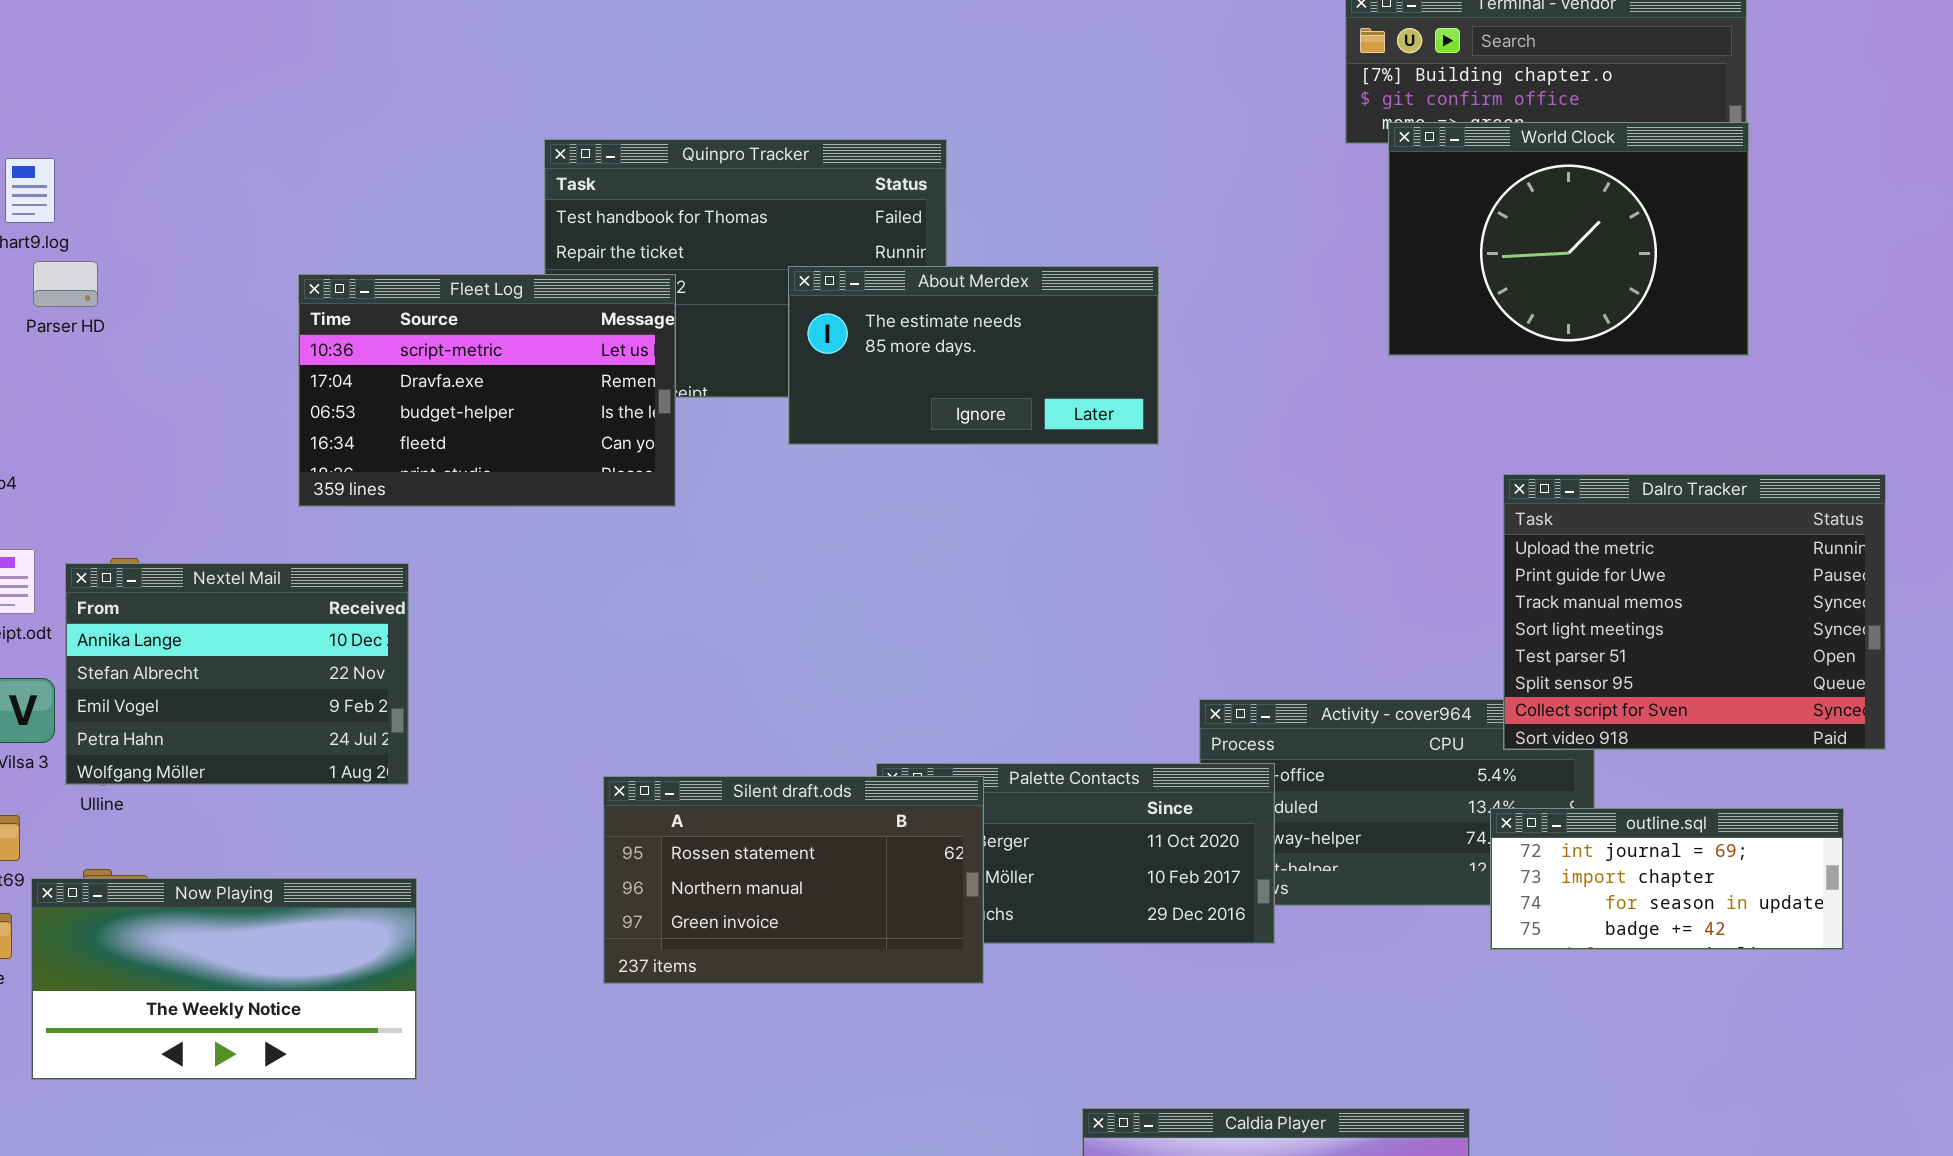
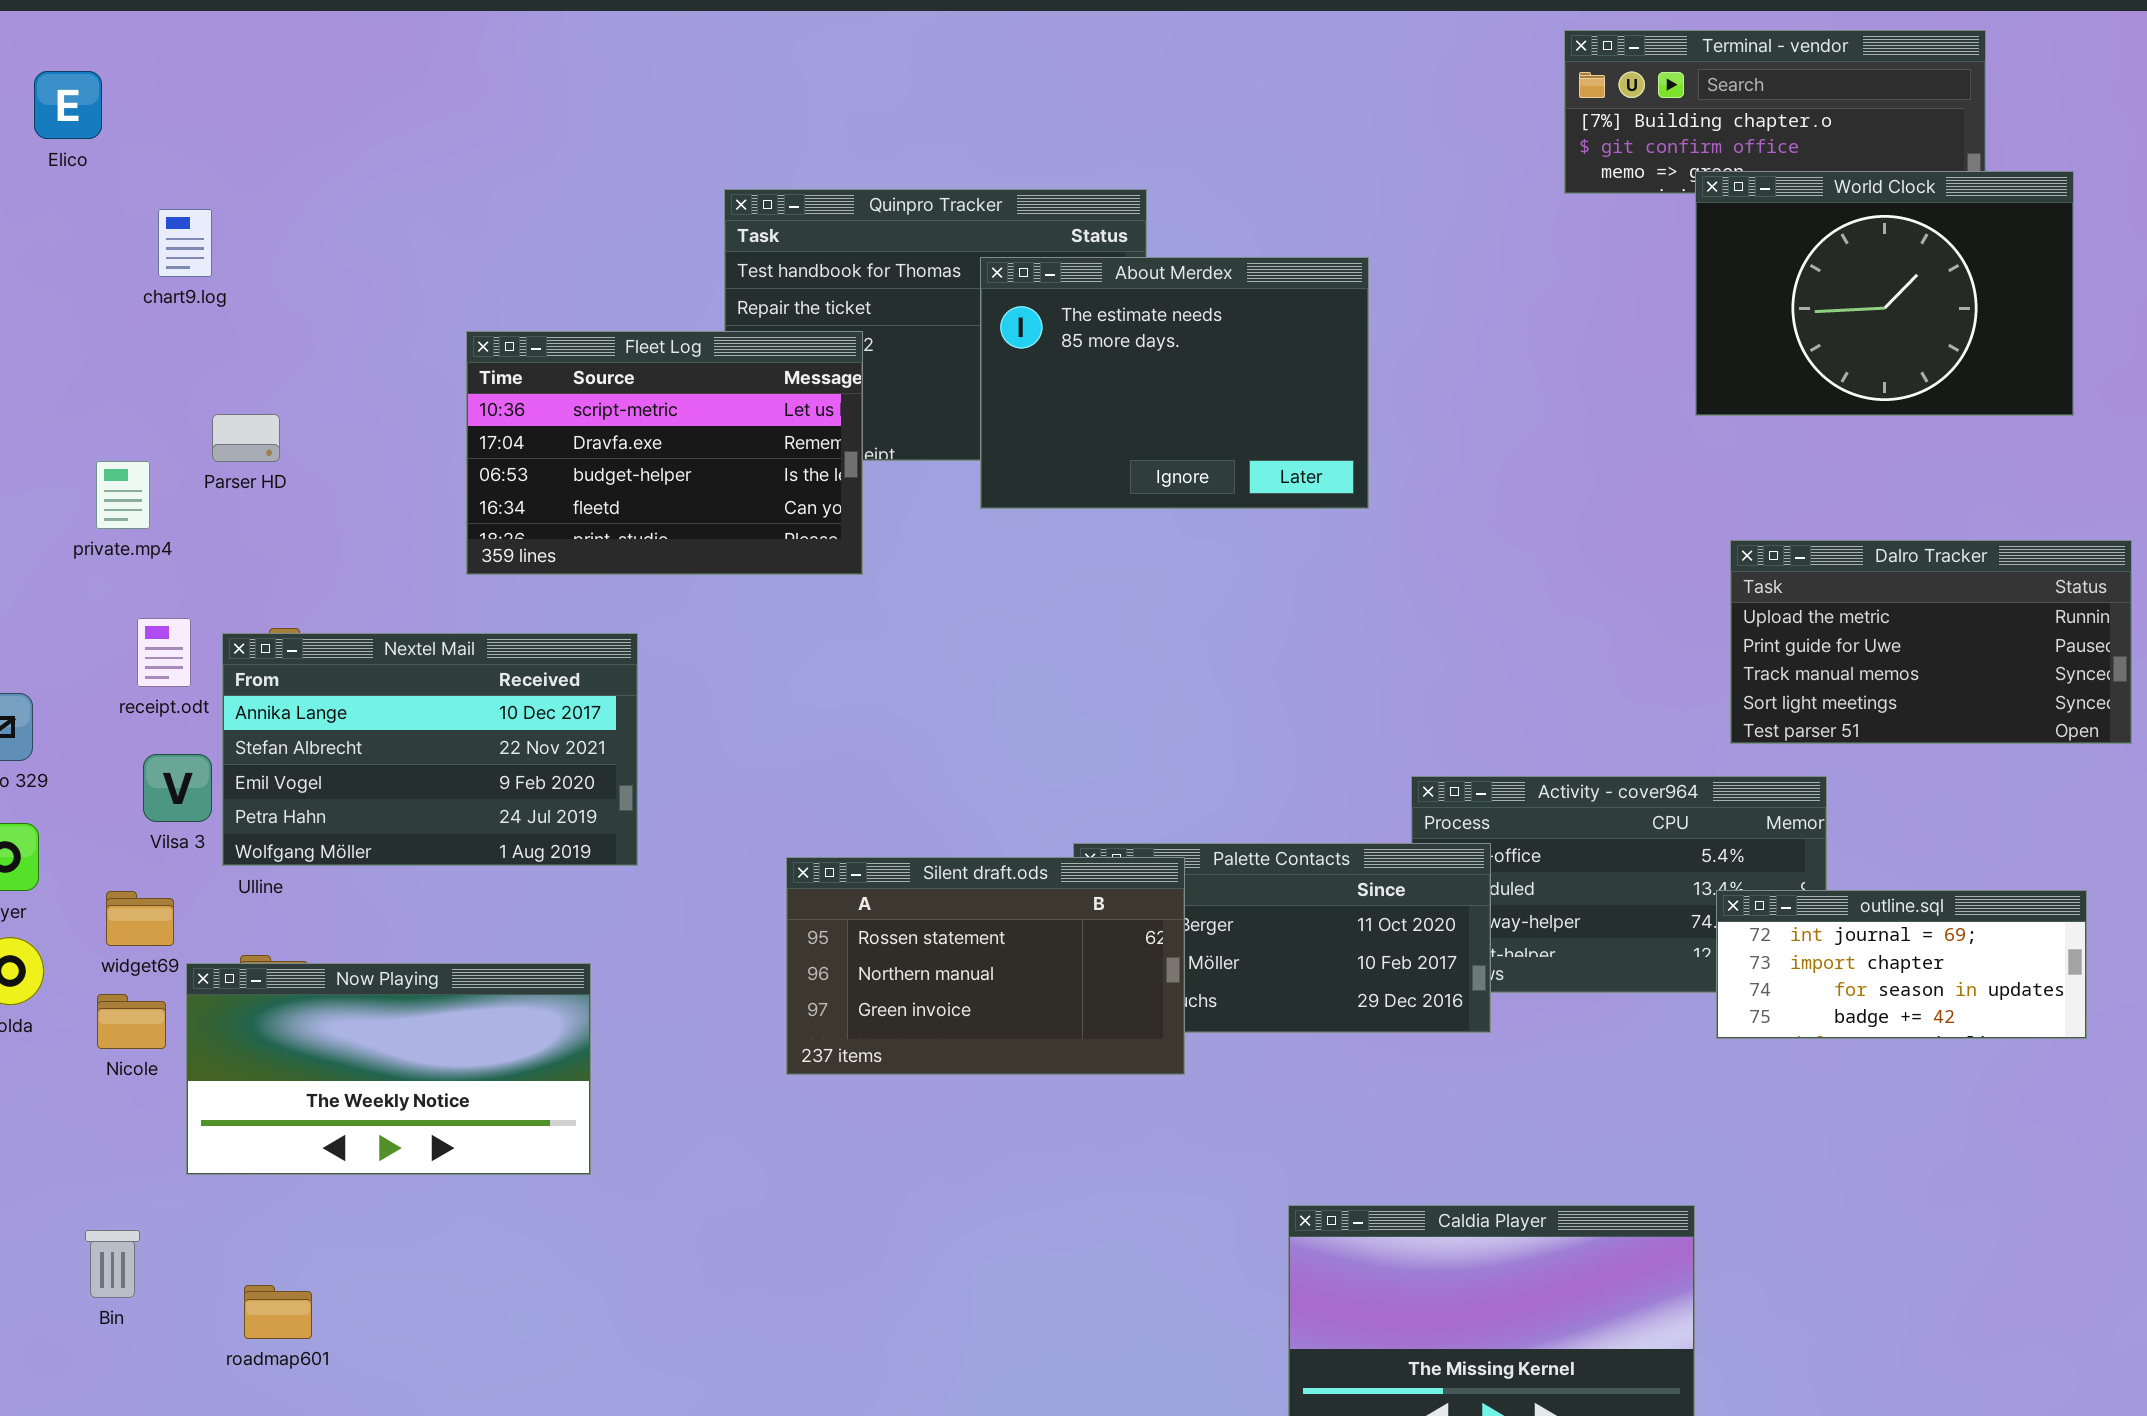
World Clock: [1388,122,1749,356] -> [1695,171,2074,416], moved
Parser HD: [33,261,98,307] -> [212,414,280,462], moved
About Merdex: [788,266,1159,445] -> [980,257,1369,509], resized
Dalro Tracker: [1503,474,1886,750] -> [1730,540,2132,744], resized
Nextel Mail: [65,563,409,785] -> [222,633,638,866], resized

